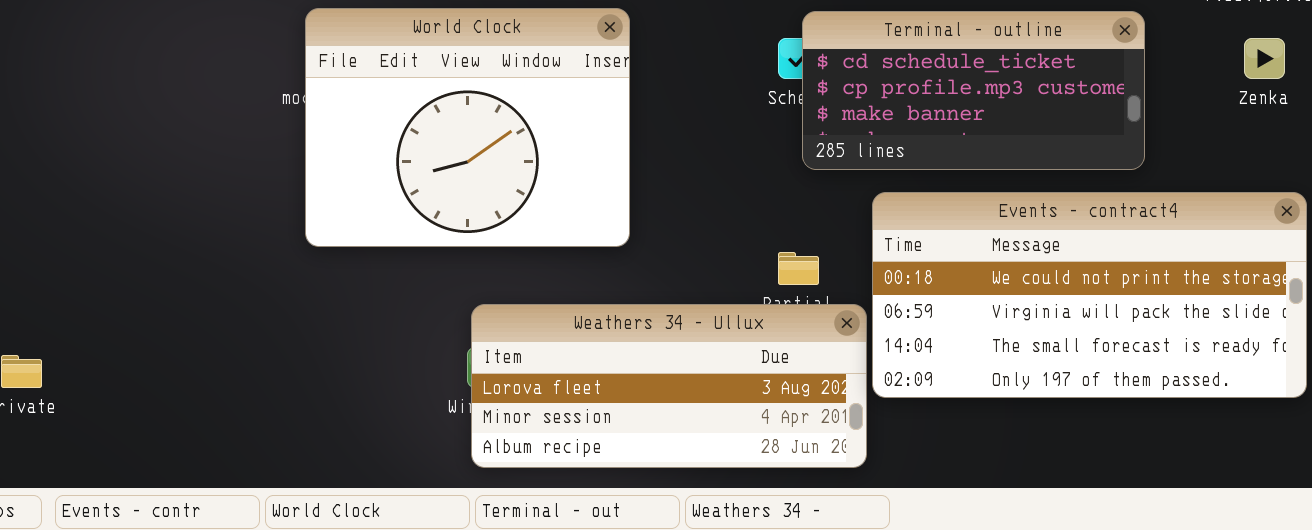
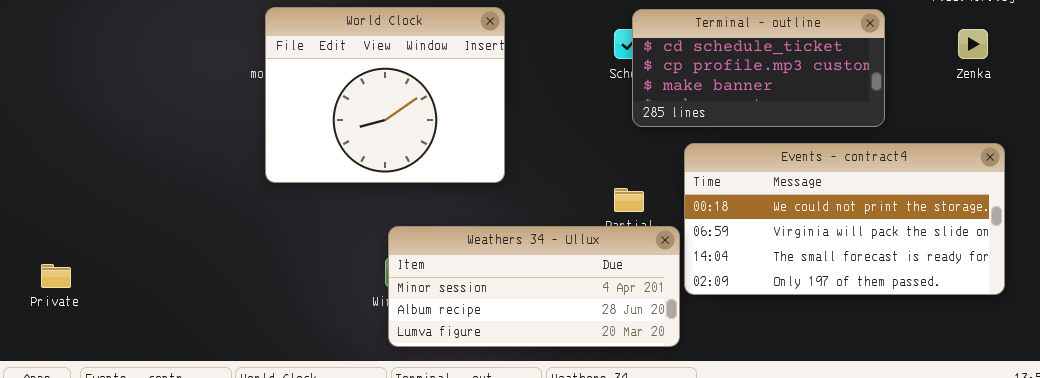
Weathers 34 - Ullux: [471,304,867,468] -> [388,226,680,347], scrolled down 1 row

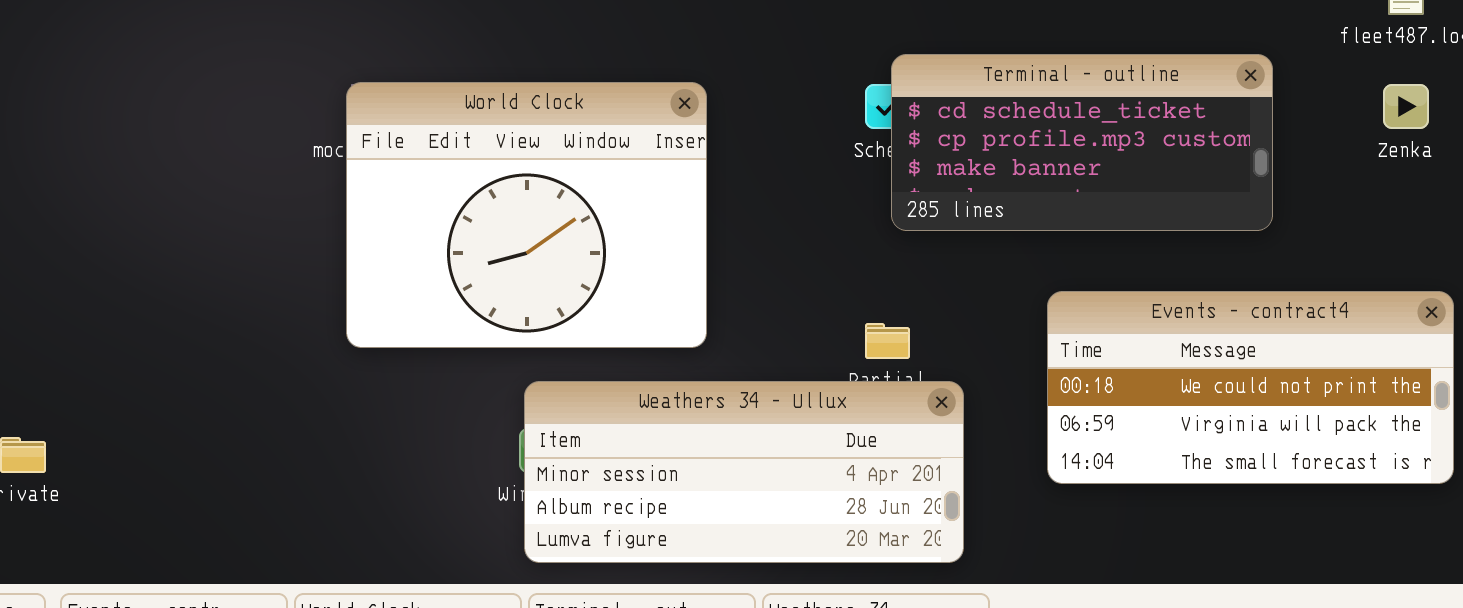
World Clock: [265,7,505,183] -> [346,82,707,348], moved
Events - contract4: [684,143,1005,295] -> [1047,291,1454,484], resized

